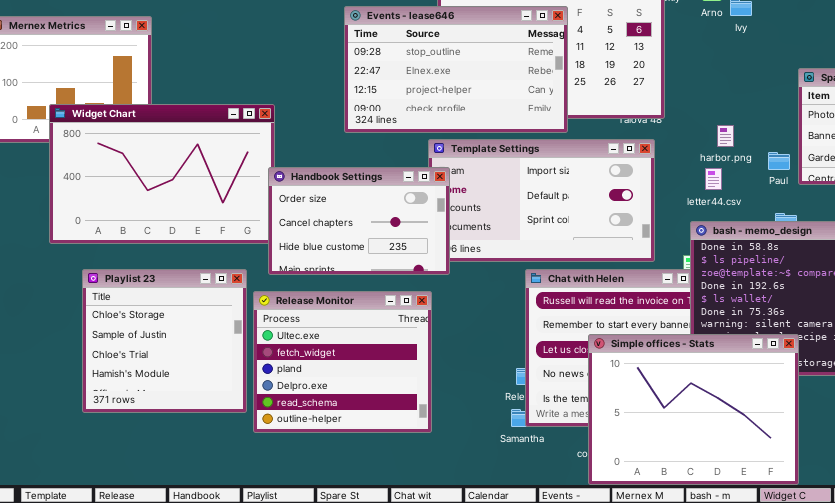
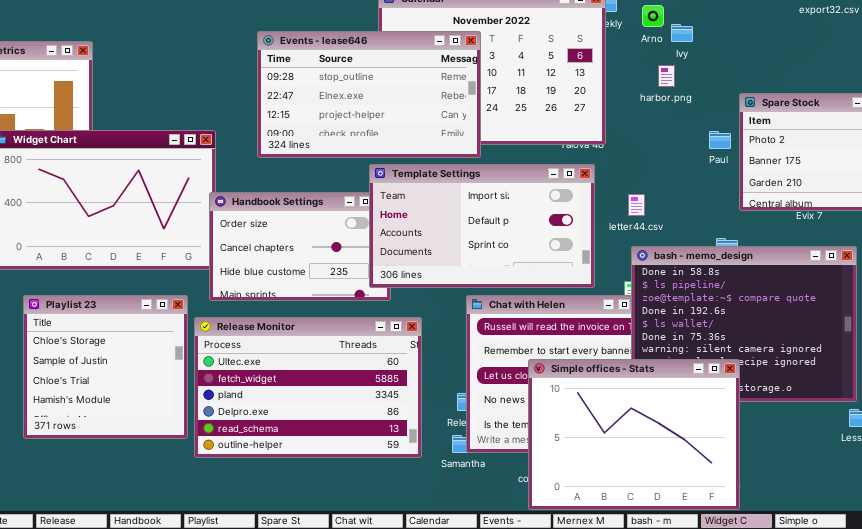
Events - lease646: [344,6,568,133] -> [257,31,481,158], moved
harbor.png: [717,125,734,147] -> [658,65,675,87], moved
Template Settings: [428,139,655,262] -> [369,164,595,288], raised
Paul: [768,152,790,170] -> [709,131,731,149], moved
letter44.csv: [705,168,722,190] -> [628,194,645,216], moved
Release Monitor: [253,291,432,433] -> [194,317,422,458], resized

